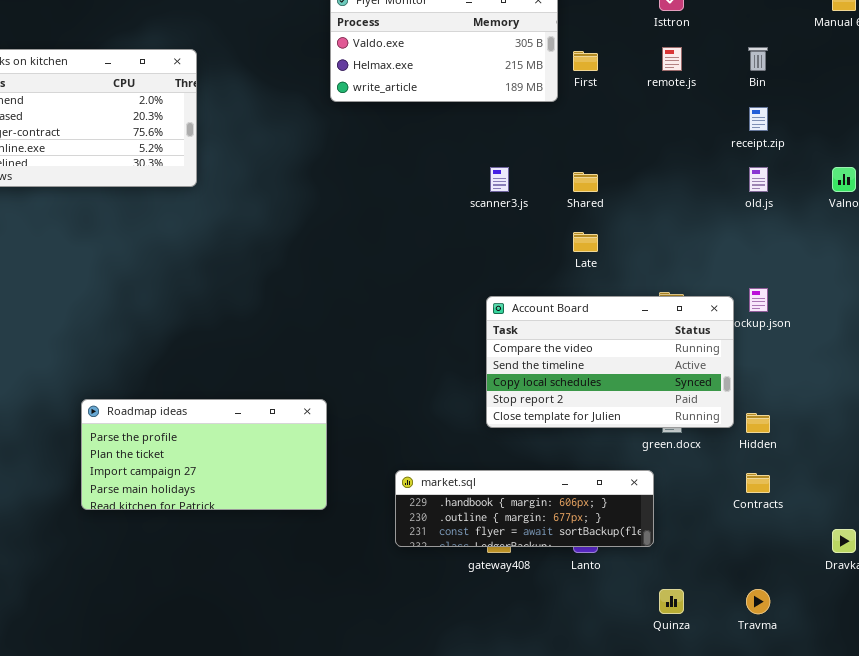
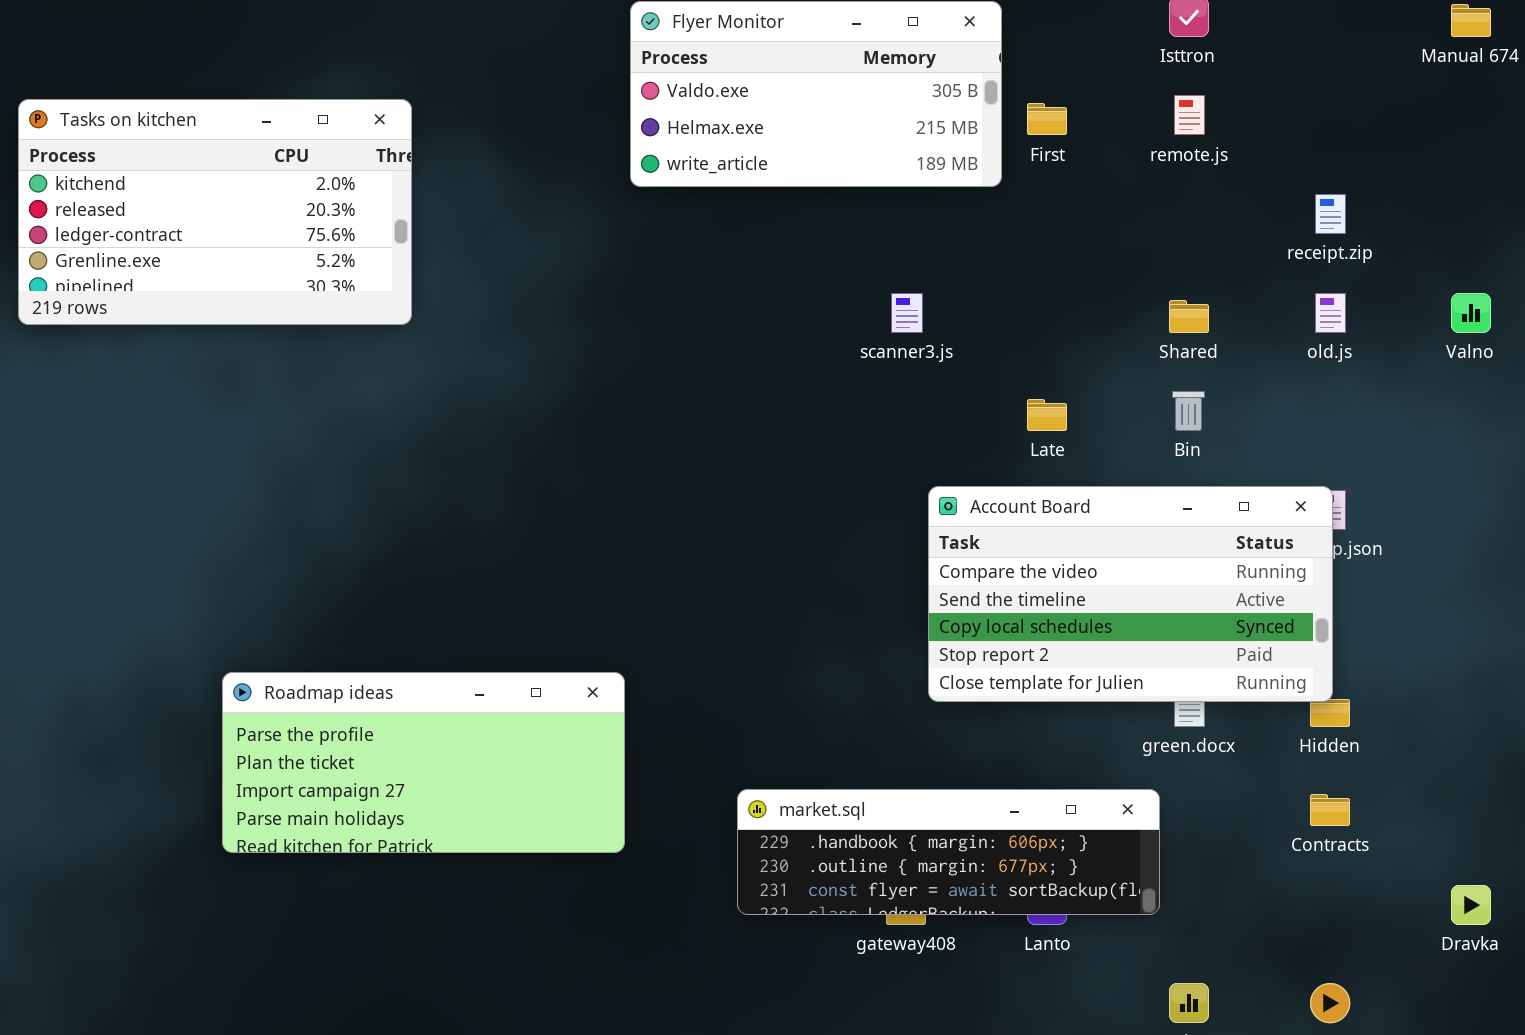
Bin: [748,47,768,71] -> [1172,391,1205,431], moved
Shared: [573,172,598,192] -> [1169,300,1209,333], moved
Account Board: [486,296,734,428] -> [928,486,1333,702], moved

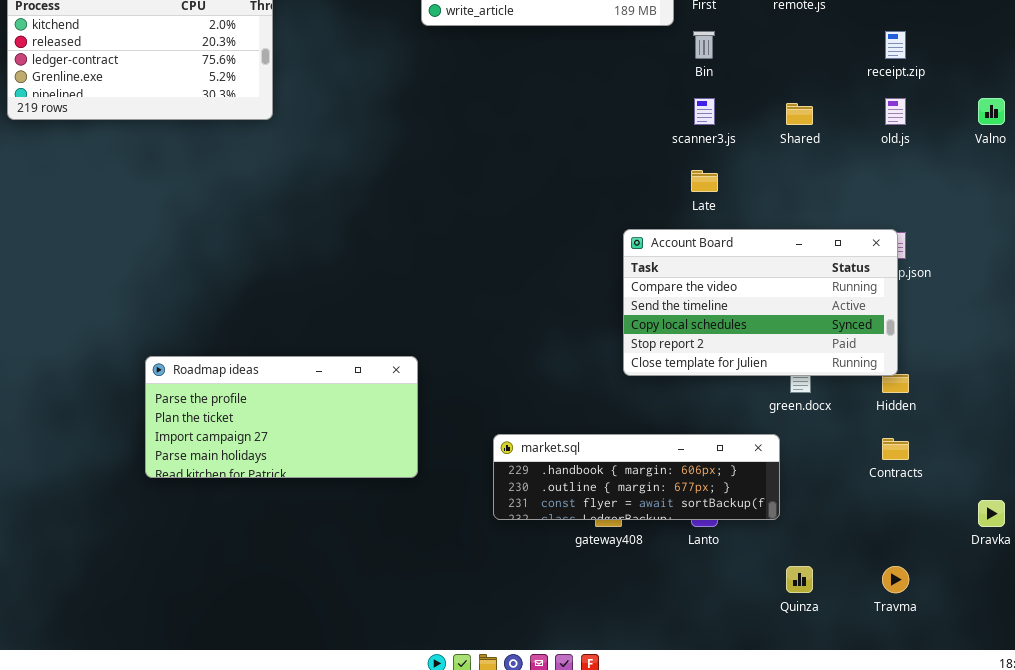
scanner3.js: [891,293,923,333] -> [694,98,715,125], moved
Bin: [1172,391,1205,431] -> [693,31,715,59], moved

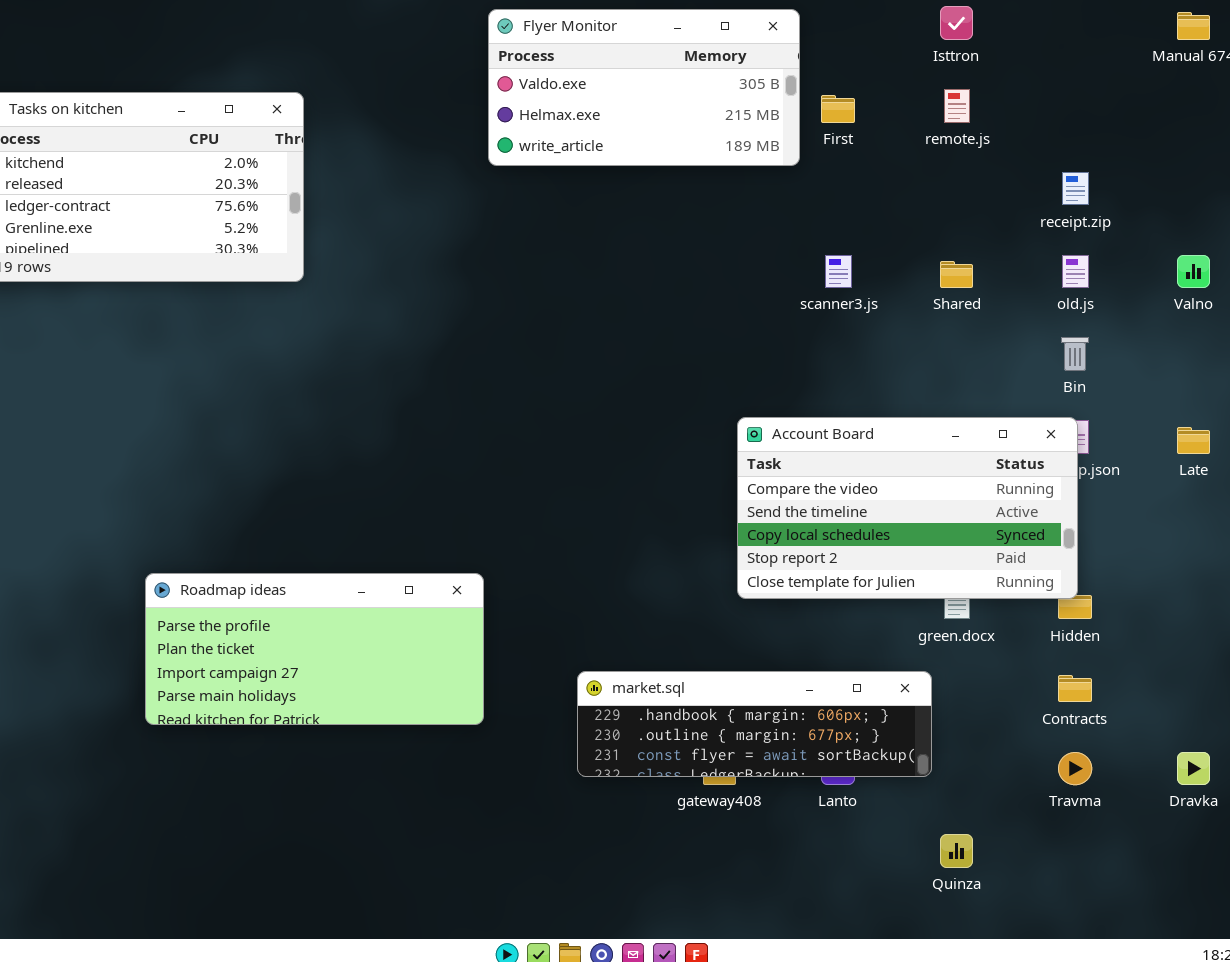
Bin: [693,31,715,59] -> [1061,337,1089,371], moved
Late: [691,170,718,192] -> [1177,427,1210,454], moved
Travma: [882,566,909,593] -> [1058,752,1092,785], moved

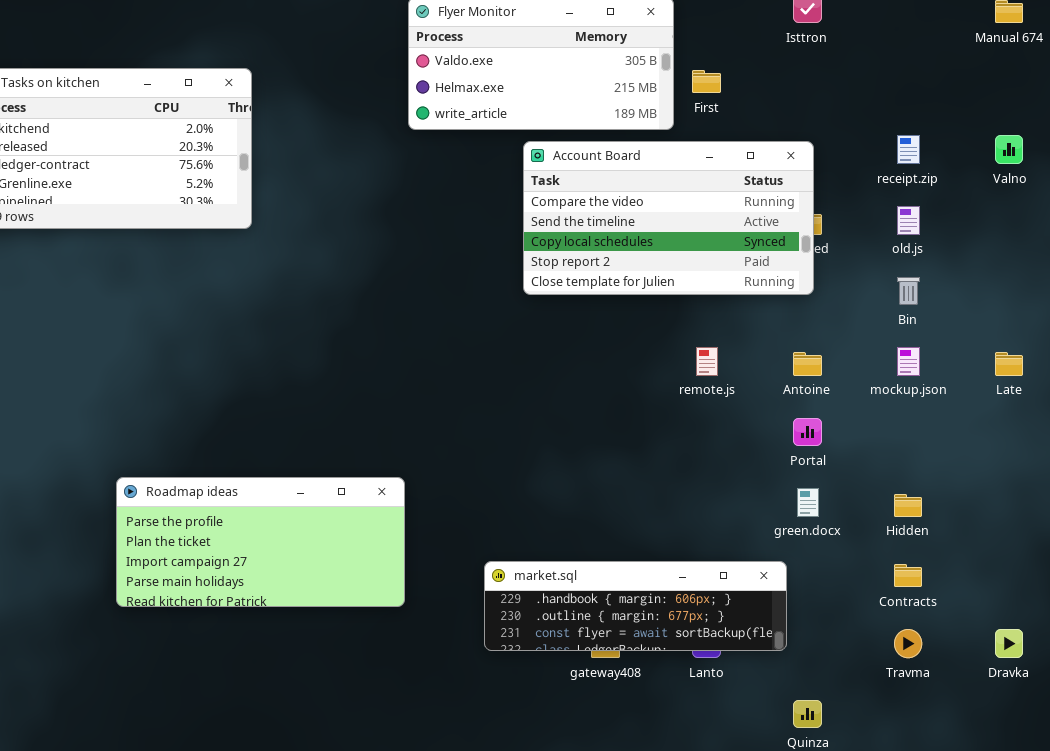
remote.js: [944,89,970,123] -> [696,347,718,376], moved
Valno: [1177,255,1210,288] -> [995,135,1023,164], moved
Account Board: [737,417,1078,599] -> [523,141,814,295], moved

